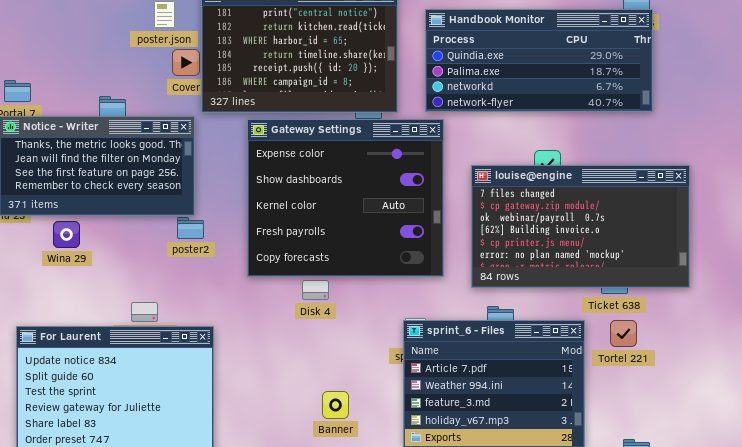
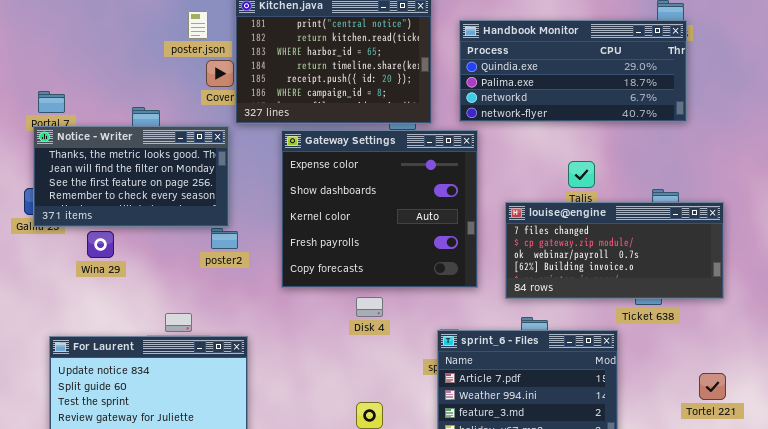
louise@engine: [471,165,690,288] -> [505,202,724,299], resized
Disk 4: [302,280,329,300] -> [356,297,383,317], moved
Tortel 221: [610,320,637,347] -> [699,373,726,400], moved

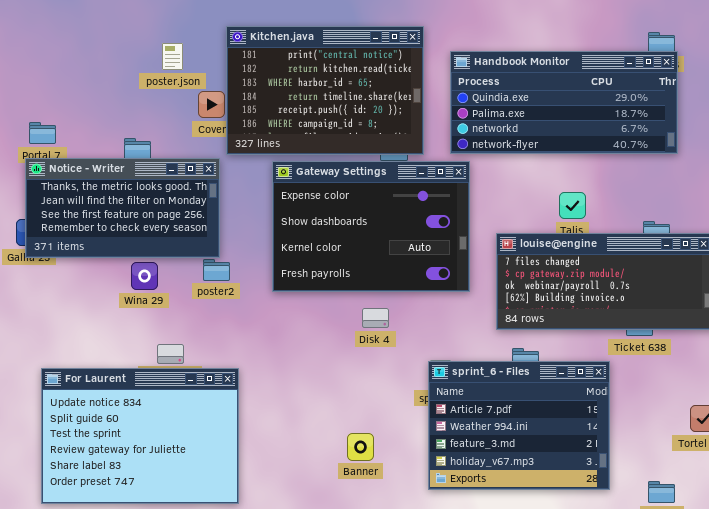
poster.json: [188,11,208,39] -> [162,43,183,70], moved
Gateway Settings: [281,130,478,288] -> [272,161,470,292], resized
Wina 29: [87,231,114,258] -> [131,262,158,290], moved
Disk 4: [356,297,383,317] -> [362,308,389,328], moved

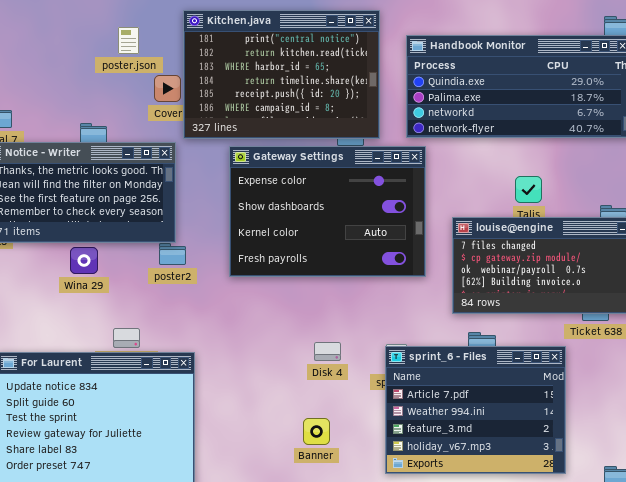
Wina 29: [131,262,158,290] -> [70,247,98,274], moved
Disk 4: [362,308,389,328] -> [314,342,341,361], moved

